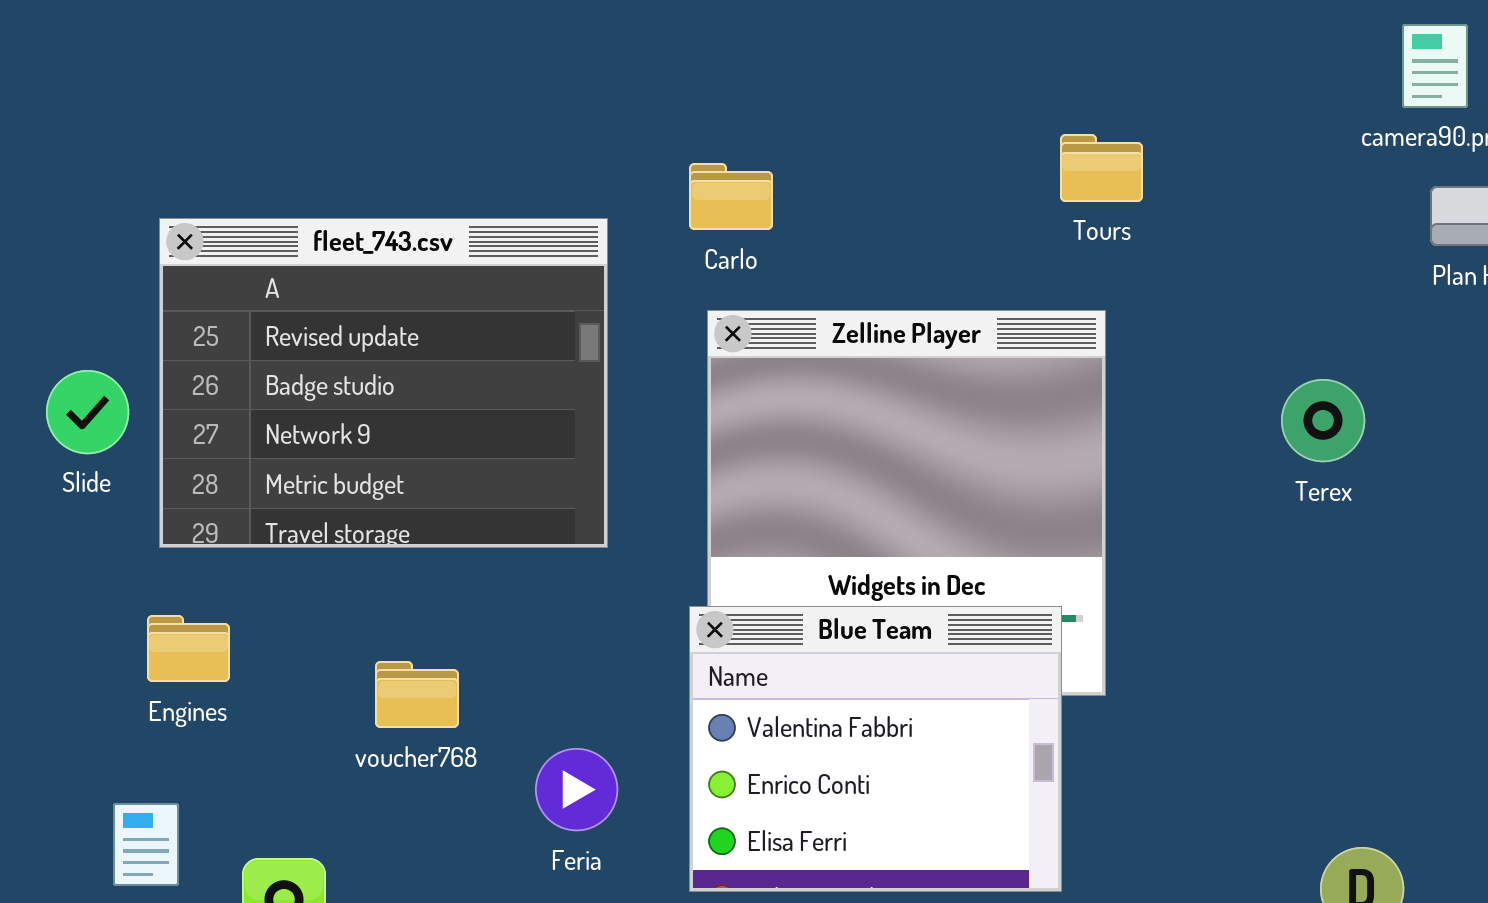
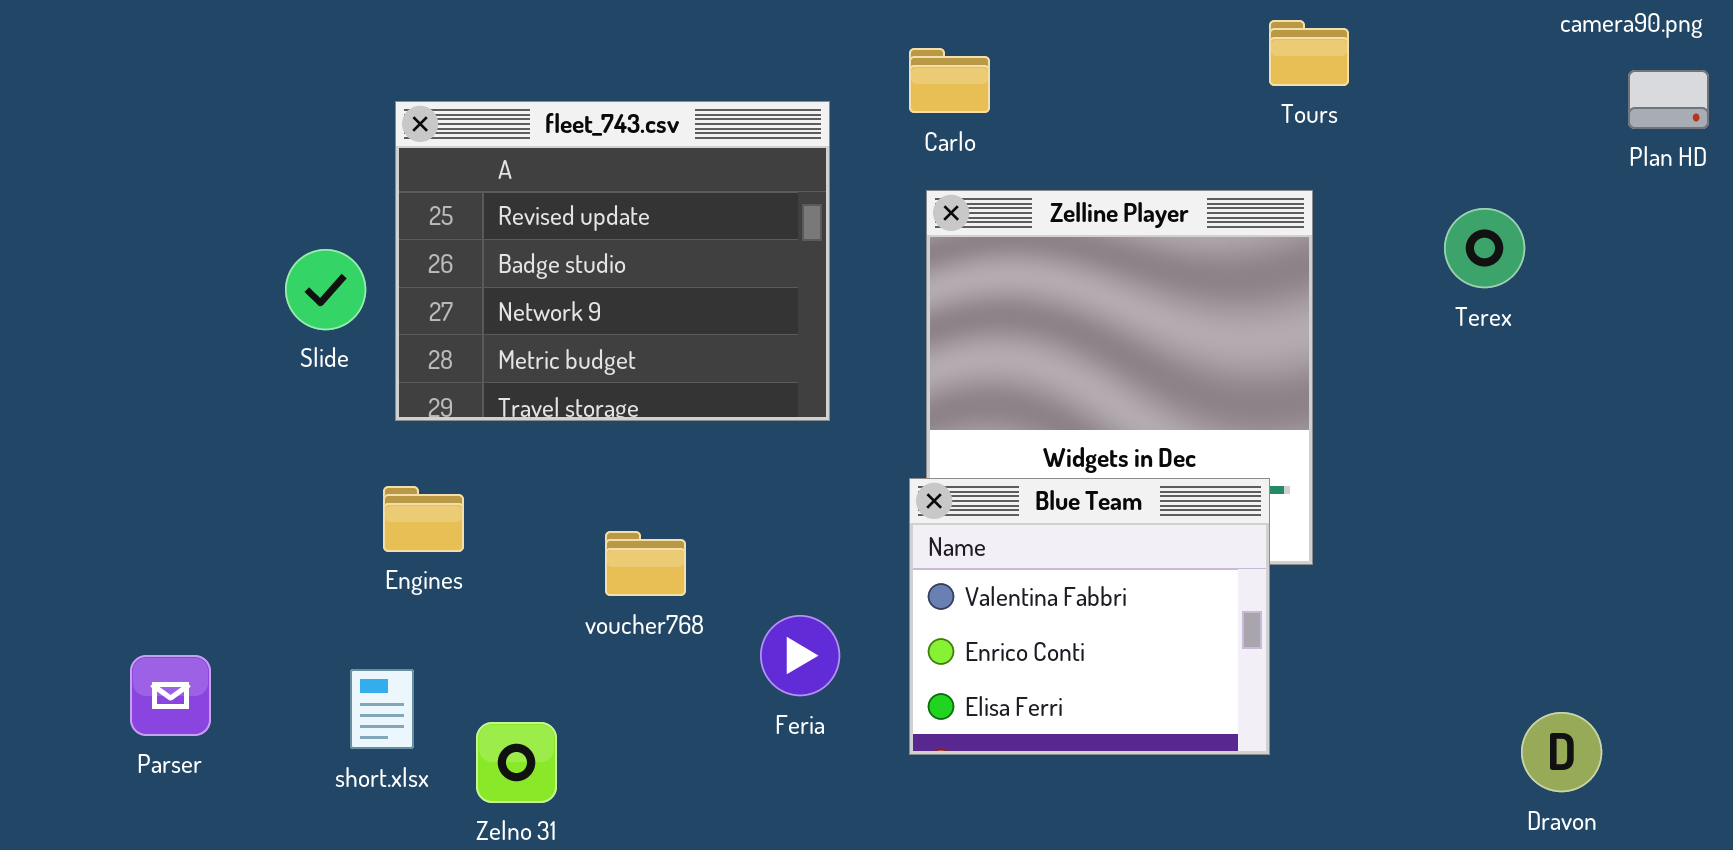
Terex: [1281,379,1365,462] -> [1444,208,1525,288], moved

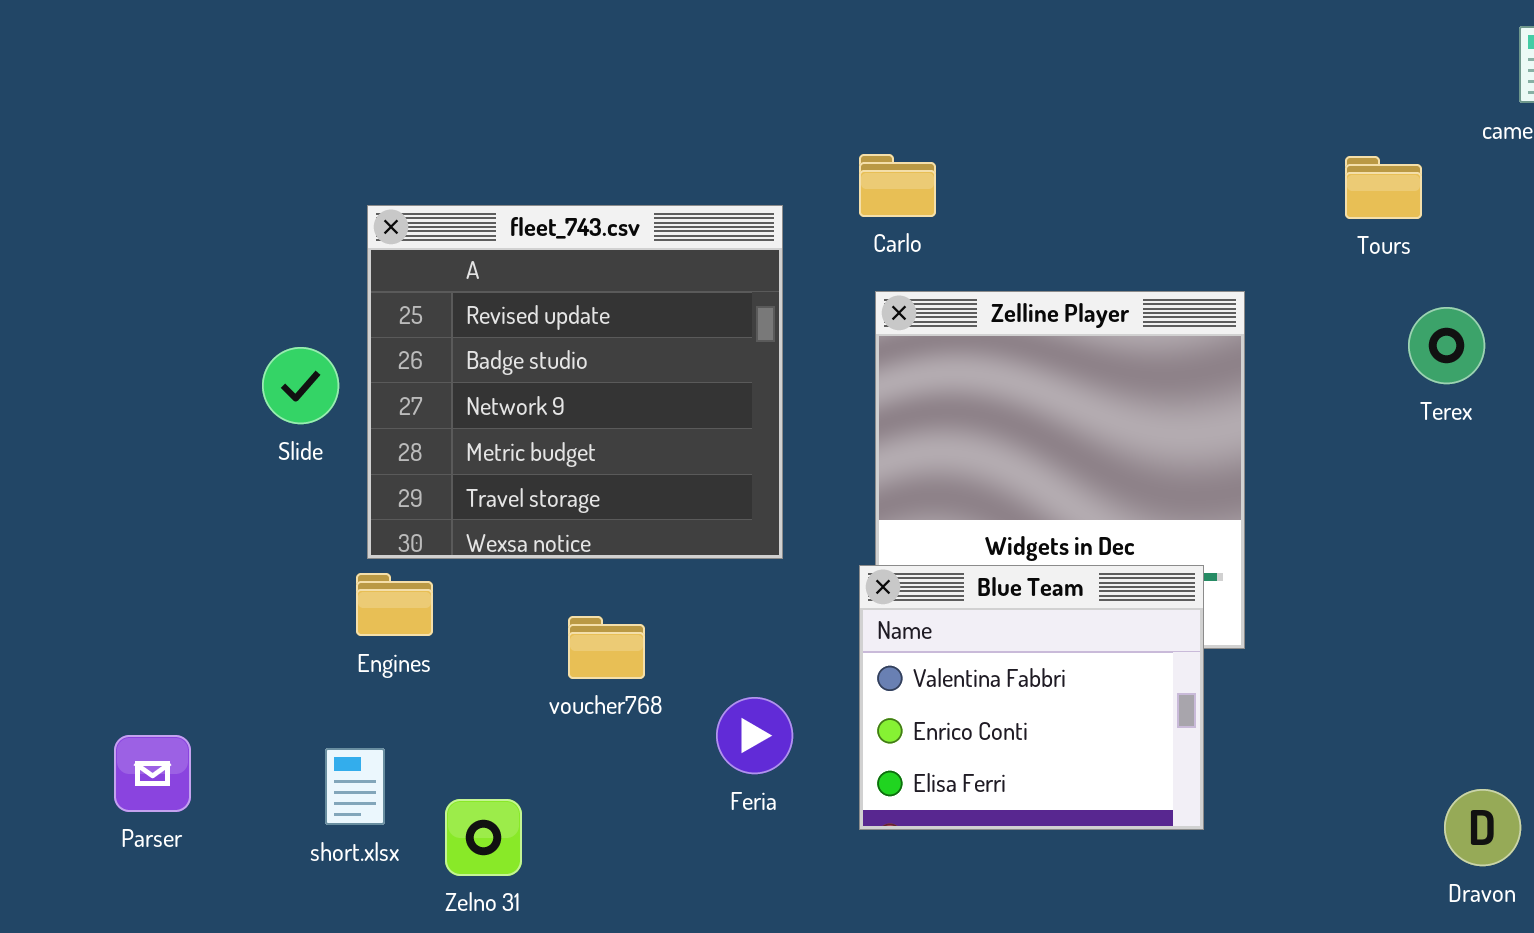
Tours: [1269,20,1349,86] -> [1345,156,1422,219], moved
fleet_743.csv: [395,101,830,421] -> [367,205,783,559], resized
Terex: [1444,208,1525,288] -> [1408,307,1485,384], moved

